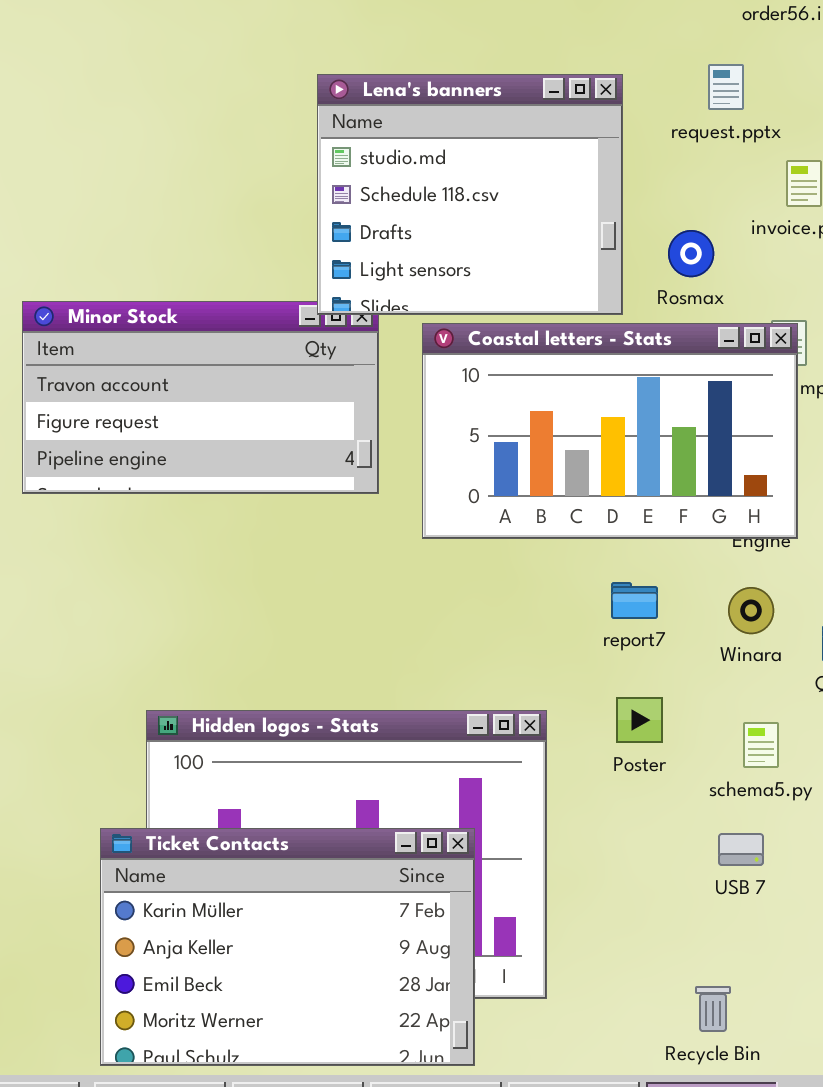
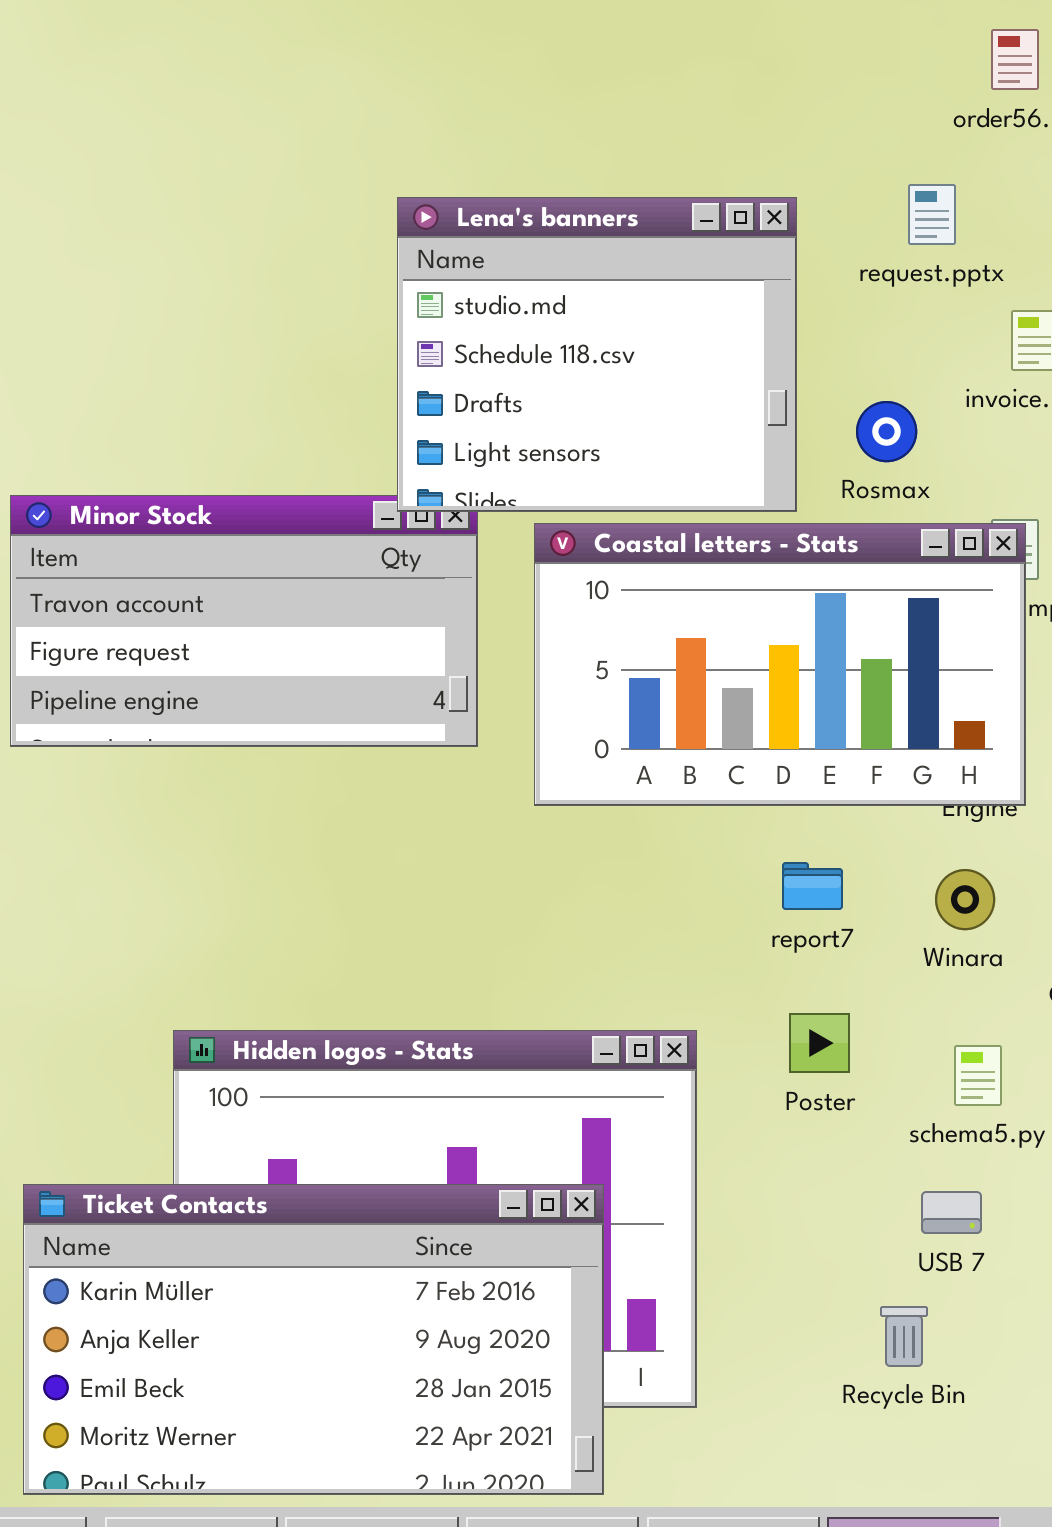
Ticket Contacts: [100,828,475,1066] -> [23,1184,604,1495], resized
Recycle Bin: [695,986,731,1032] -> [880,1306,928,1367], moved

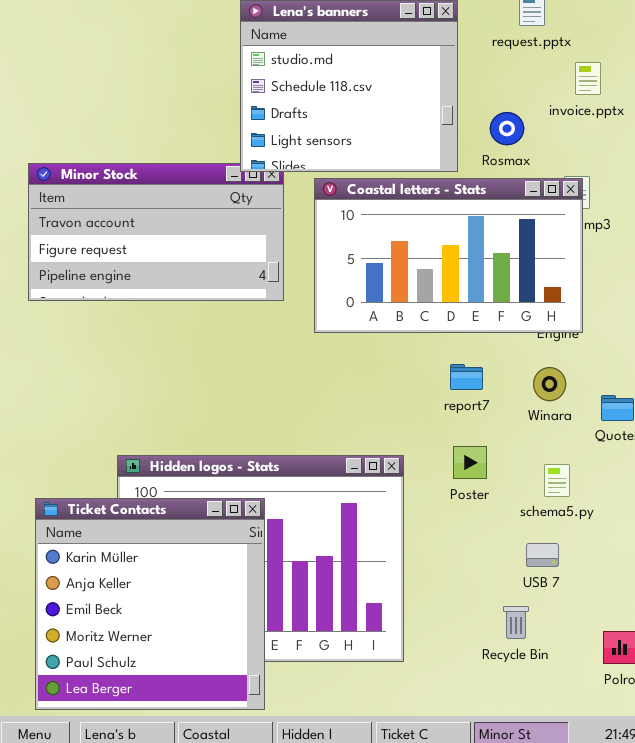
Ticket Contacts: [23,1184,604,1495] -> [35,498,265,710], resized

